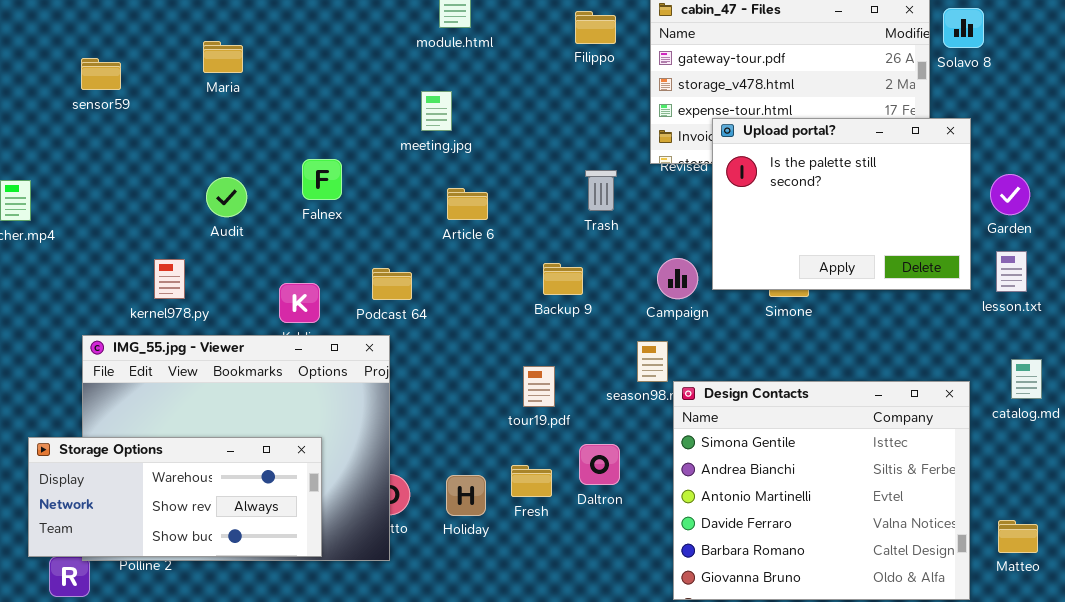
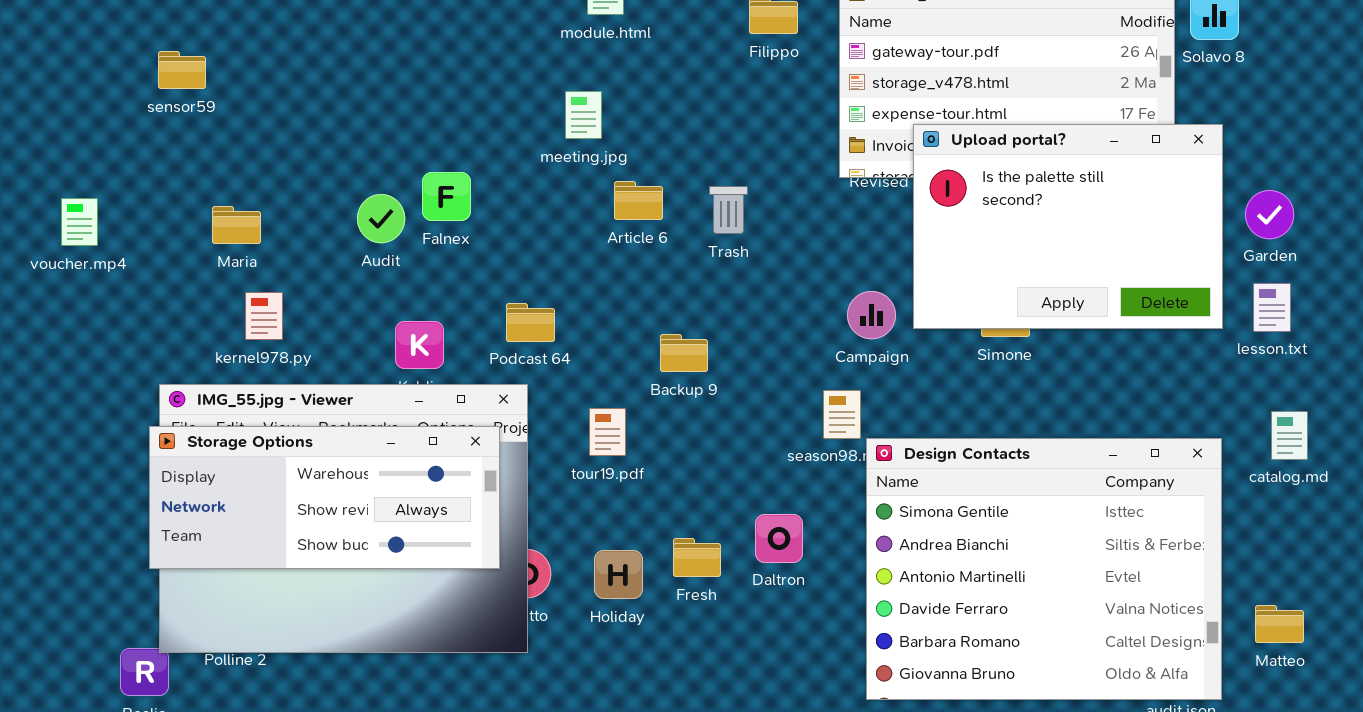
Maria: [203,41,243,73] -> [212,206,261,244], moved
Trash: [585,170,617,211] -> [709,186,748,234], moved
Audit: [206,177,247,217] -> [357,194,405,243], moved
Article 6: [447,188,488,220] -> [614,181,663,220], moved
Backup 9: [543,263,583,295] -> [660,334,708,372], moved
tour19.pdf: [523,366,555,407] -> [589,408,626,456], moved
Storage Options: [28,437,322,557] -> [149,426,500,569], moved

